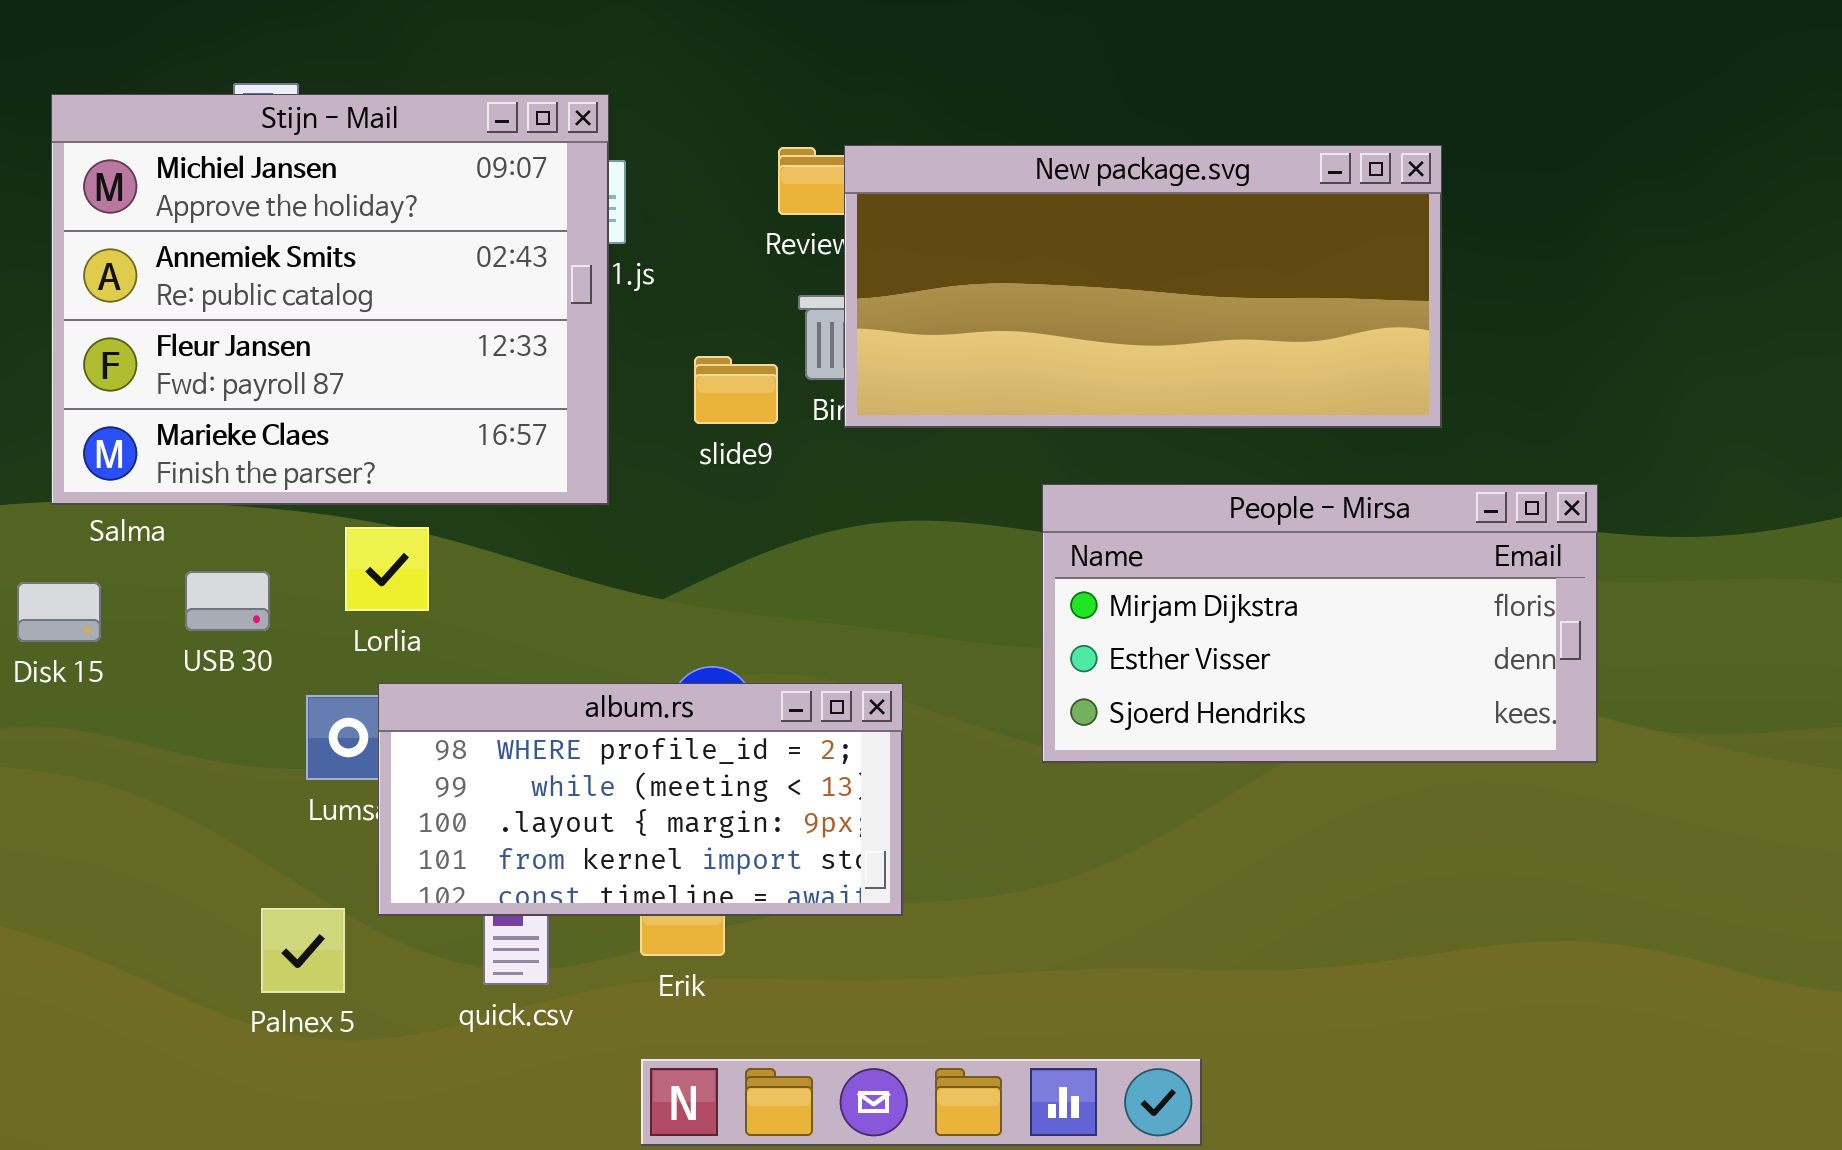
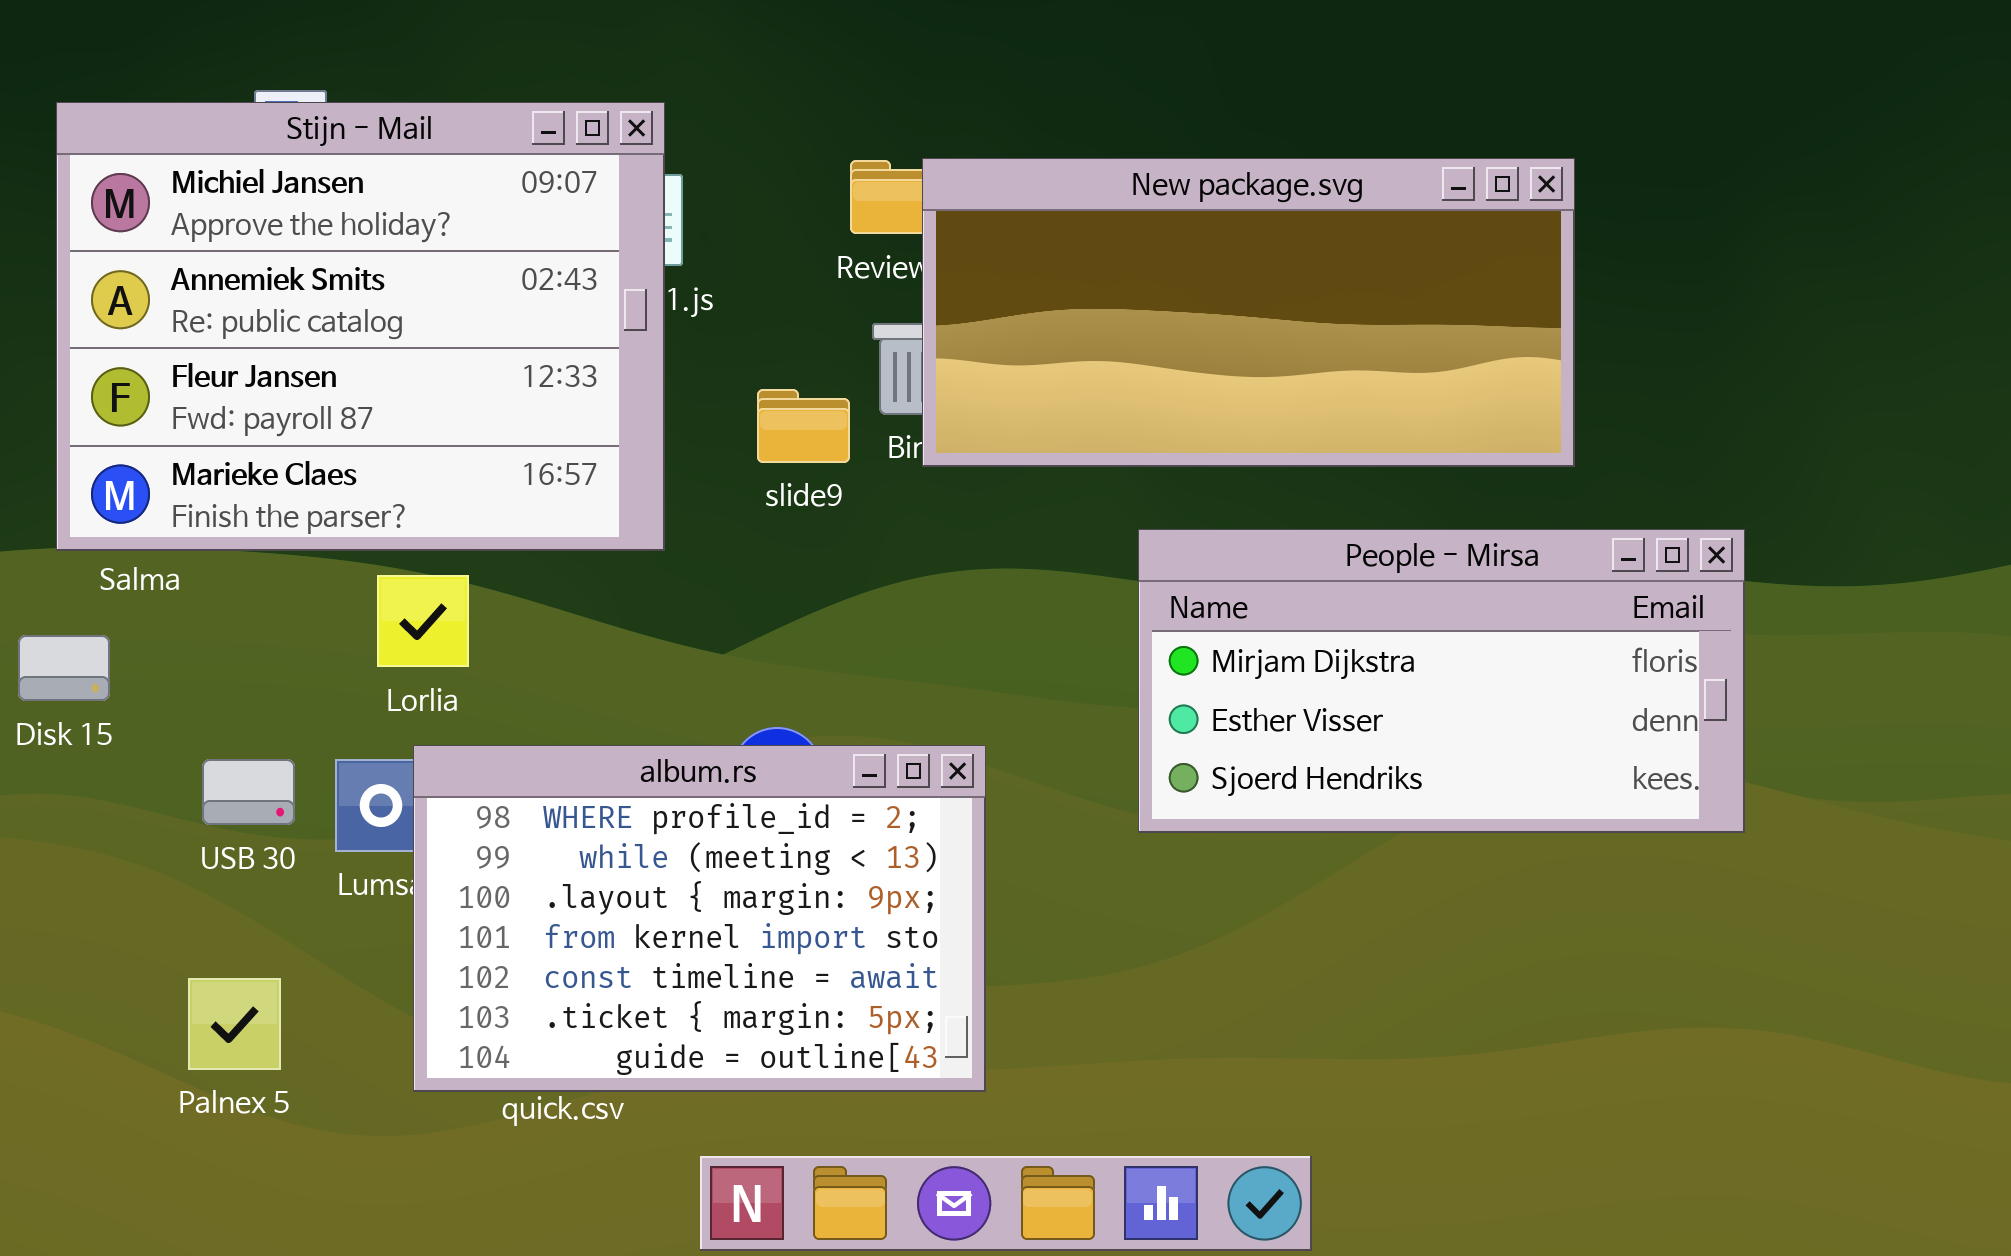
USB 30: [185,571,270,631] -> [202,759,295,825], moved
album.rs: [378,683,903,916] -> [413,745,986,1092], resized
Palnex 5: [261,908,345,993] -> [188,978,281,1070], moved

